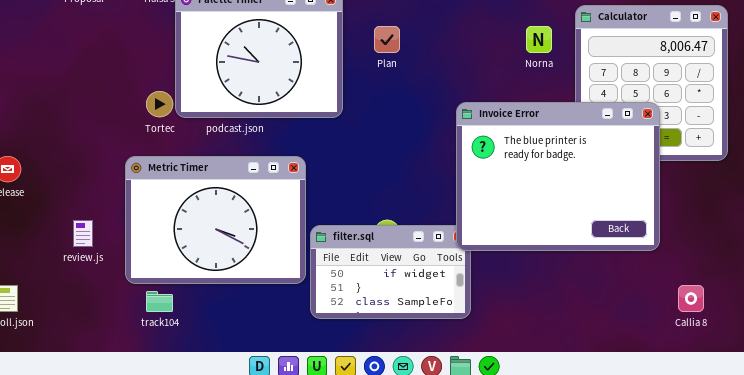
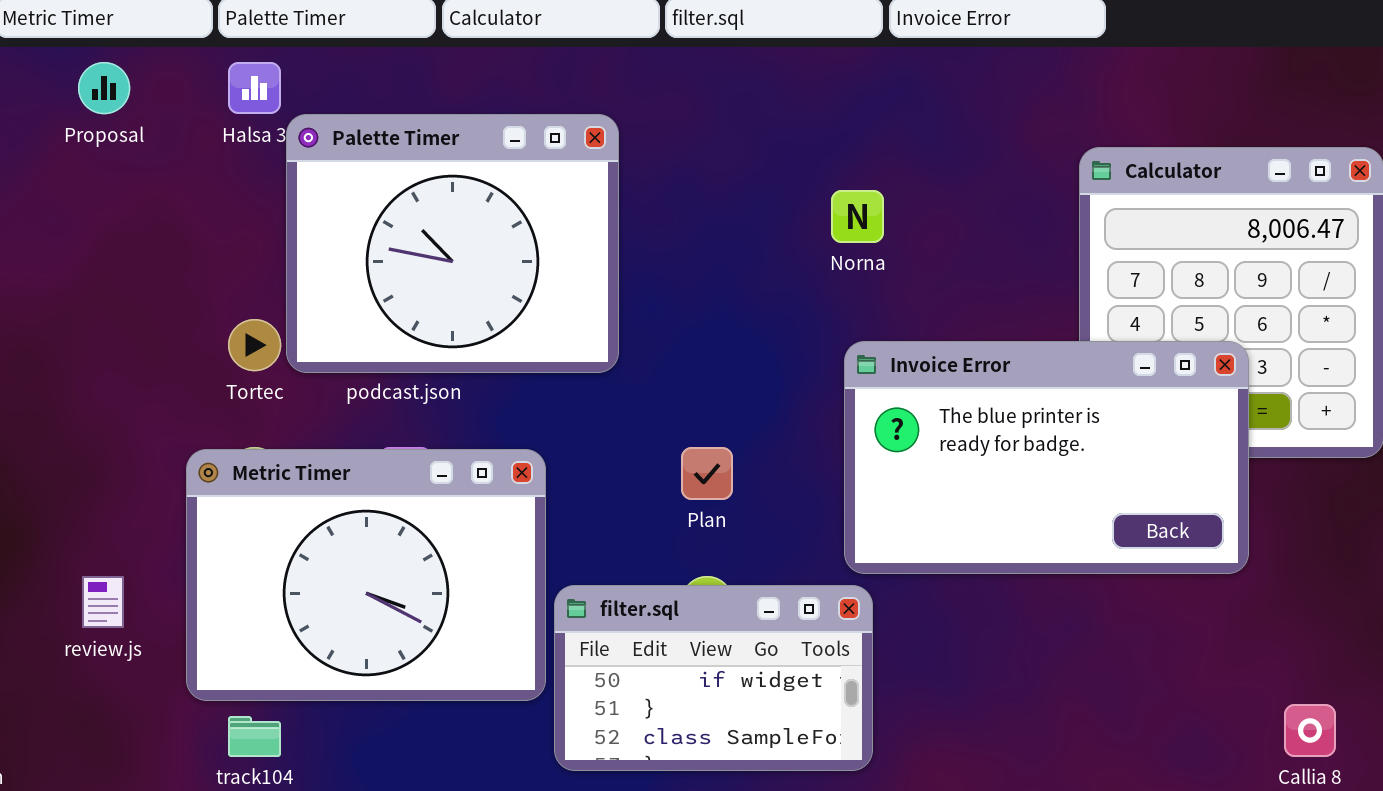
Plan: [374,26,400,53] -> [681,447,733,500], moved
Norna: [526,26,552,53] -> [831,190,884,243], moved
Invoice Error: [456,102,660,251] -> [844,341,1249,574], resized

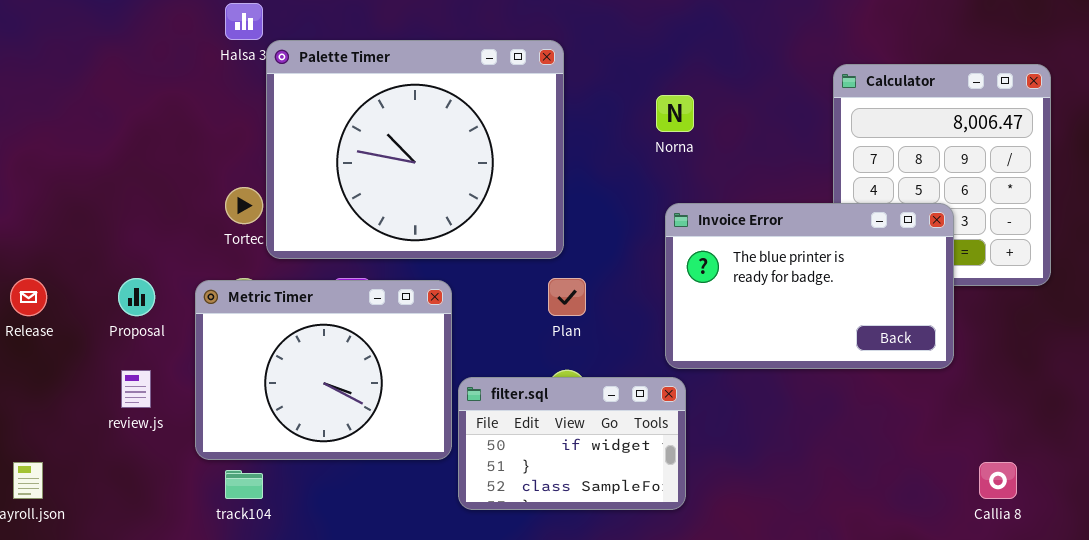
Proposal: [78,62,130,114] -> [118,278,155,316], moved
Palette Timer: [286,114,619,373] -> [266,40,564,259], resized

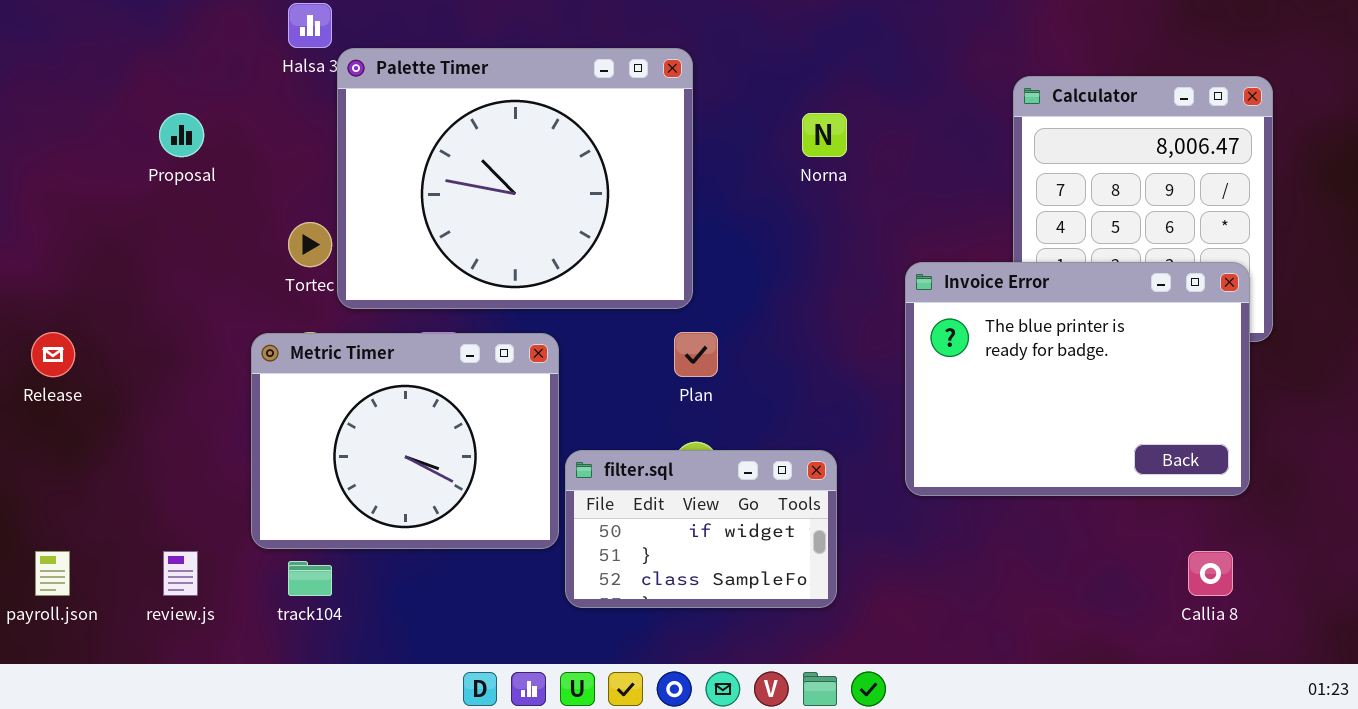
Invoice Error: [665,203,954,369] -> [905,262,1250,496], moved, resized
Proposal: [118,278,155,316] -> [159,113,204,157], moved
review.js: [121,370,151,408] -> [163,551,198,596], moved

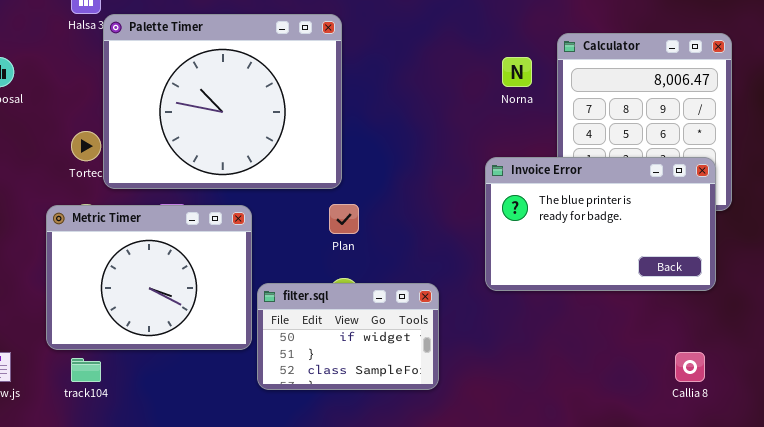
Norna: [802,113,847,157] -> [502,57,532,87], moved
Invoice Error: [905,262,1250,496] -> [485,157,716,291], resized

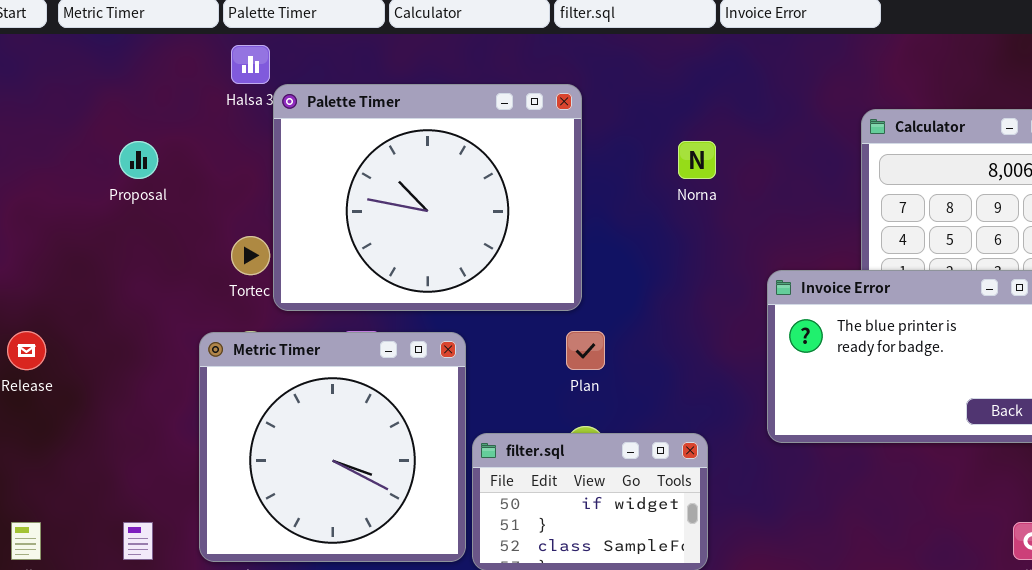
Norna: [502,57,532,87] -> [678,141,716,179], moved
Metric Timer: [46,205,252,350] -> [199,332,466,562], resized

